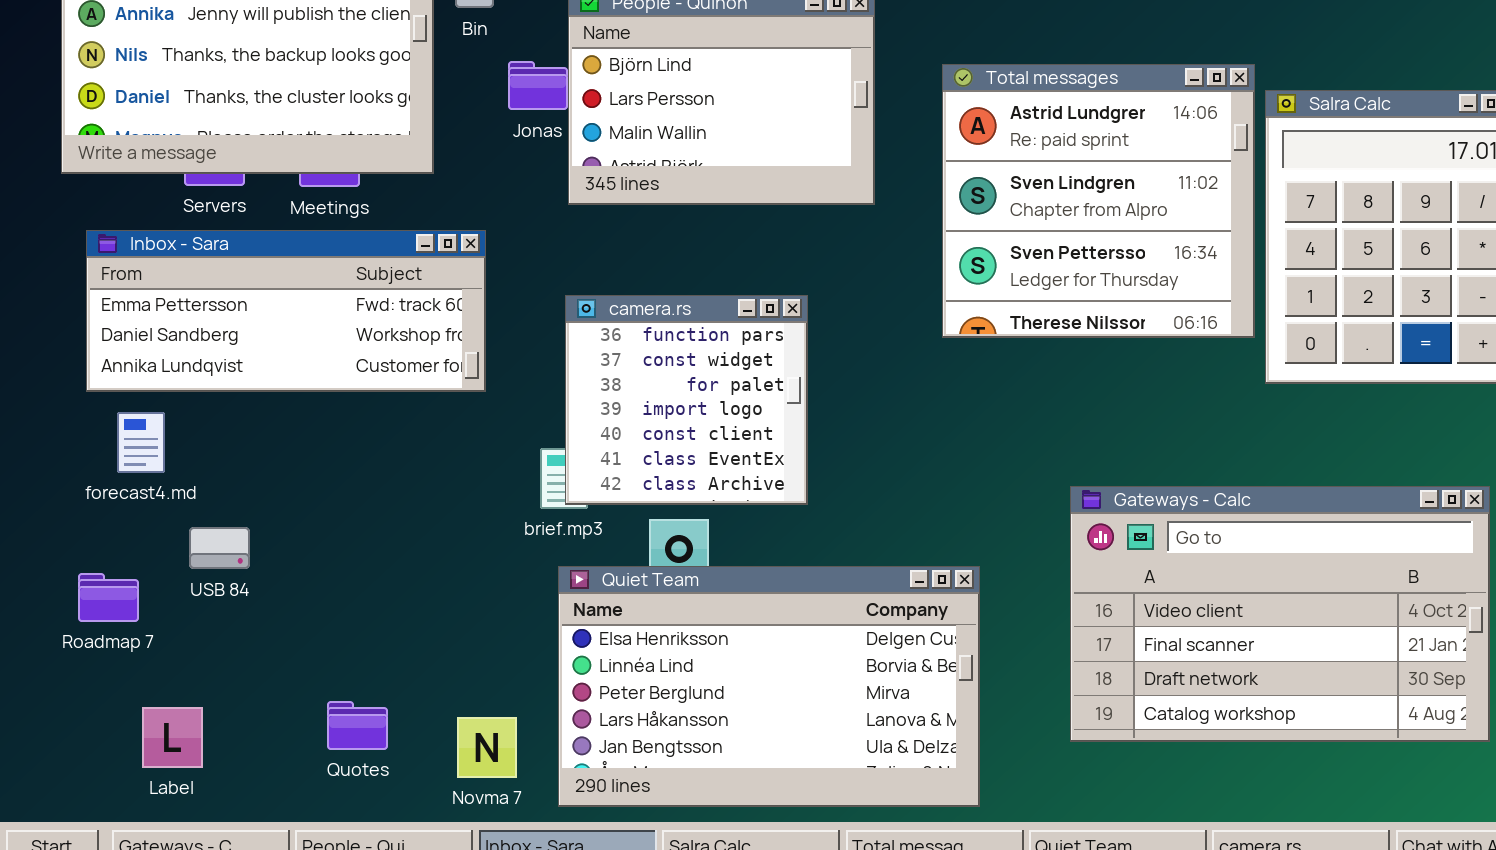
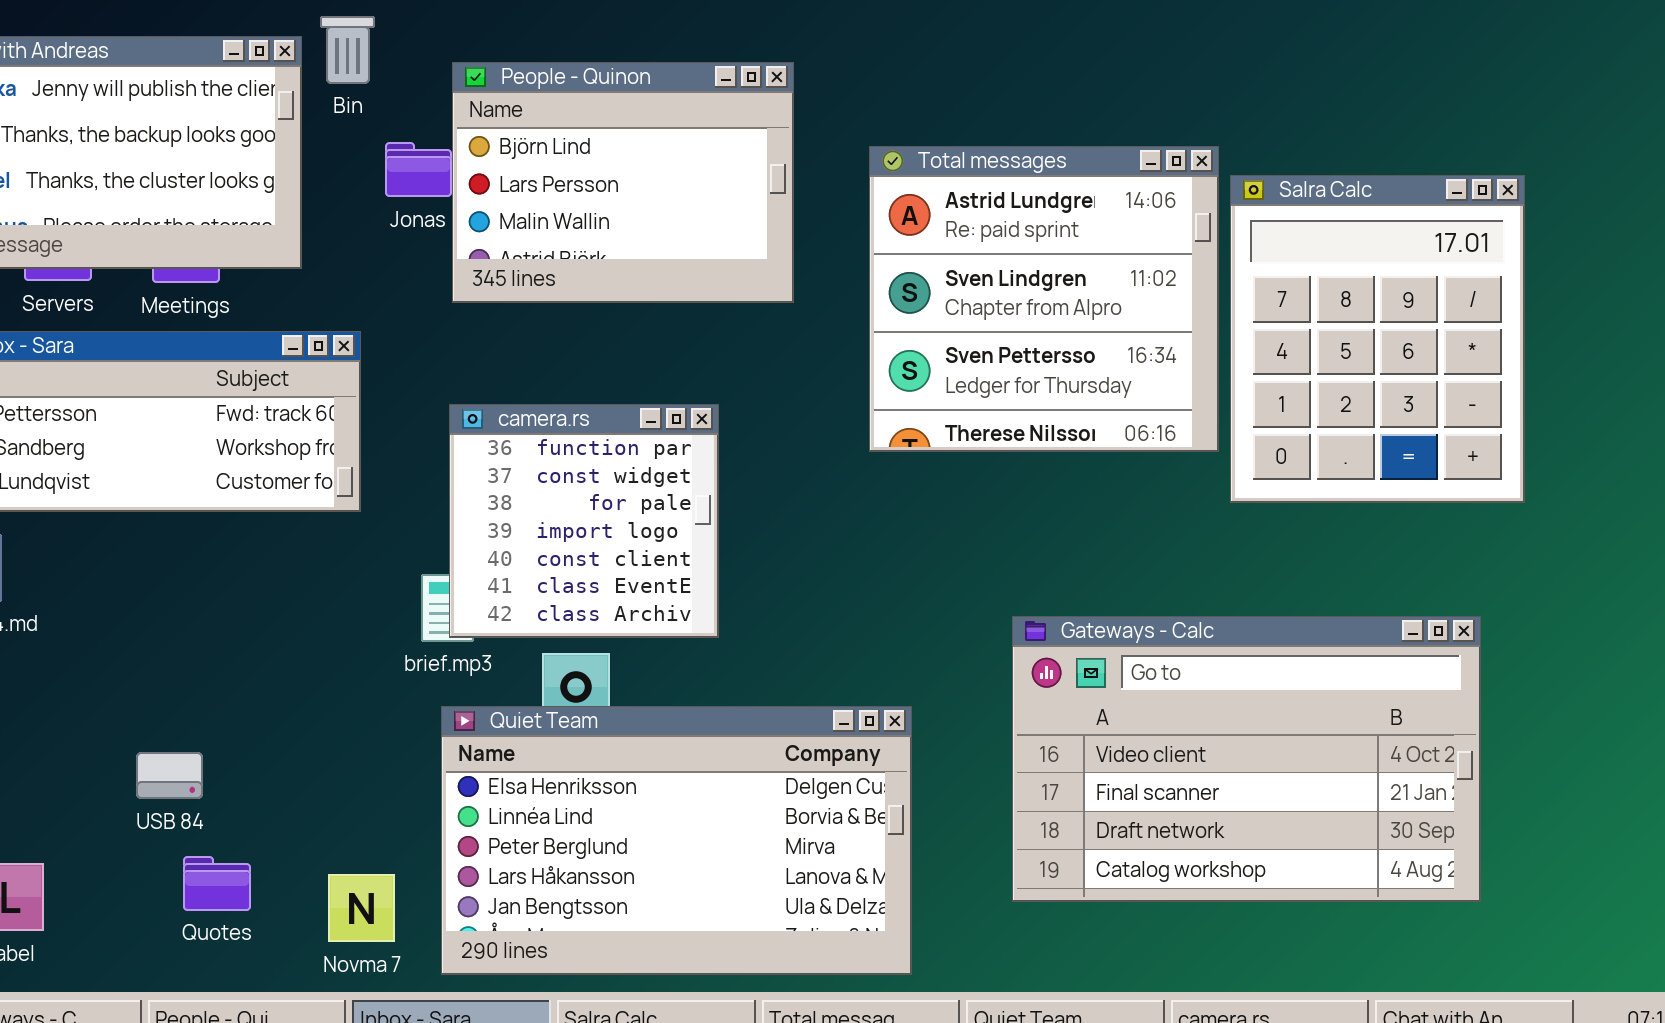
USB 84: [189,527,250,569] -> [136,752,203,799], moved

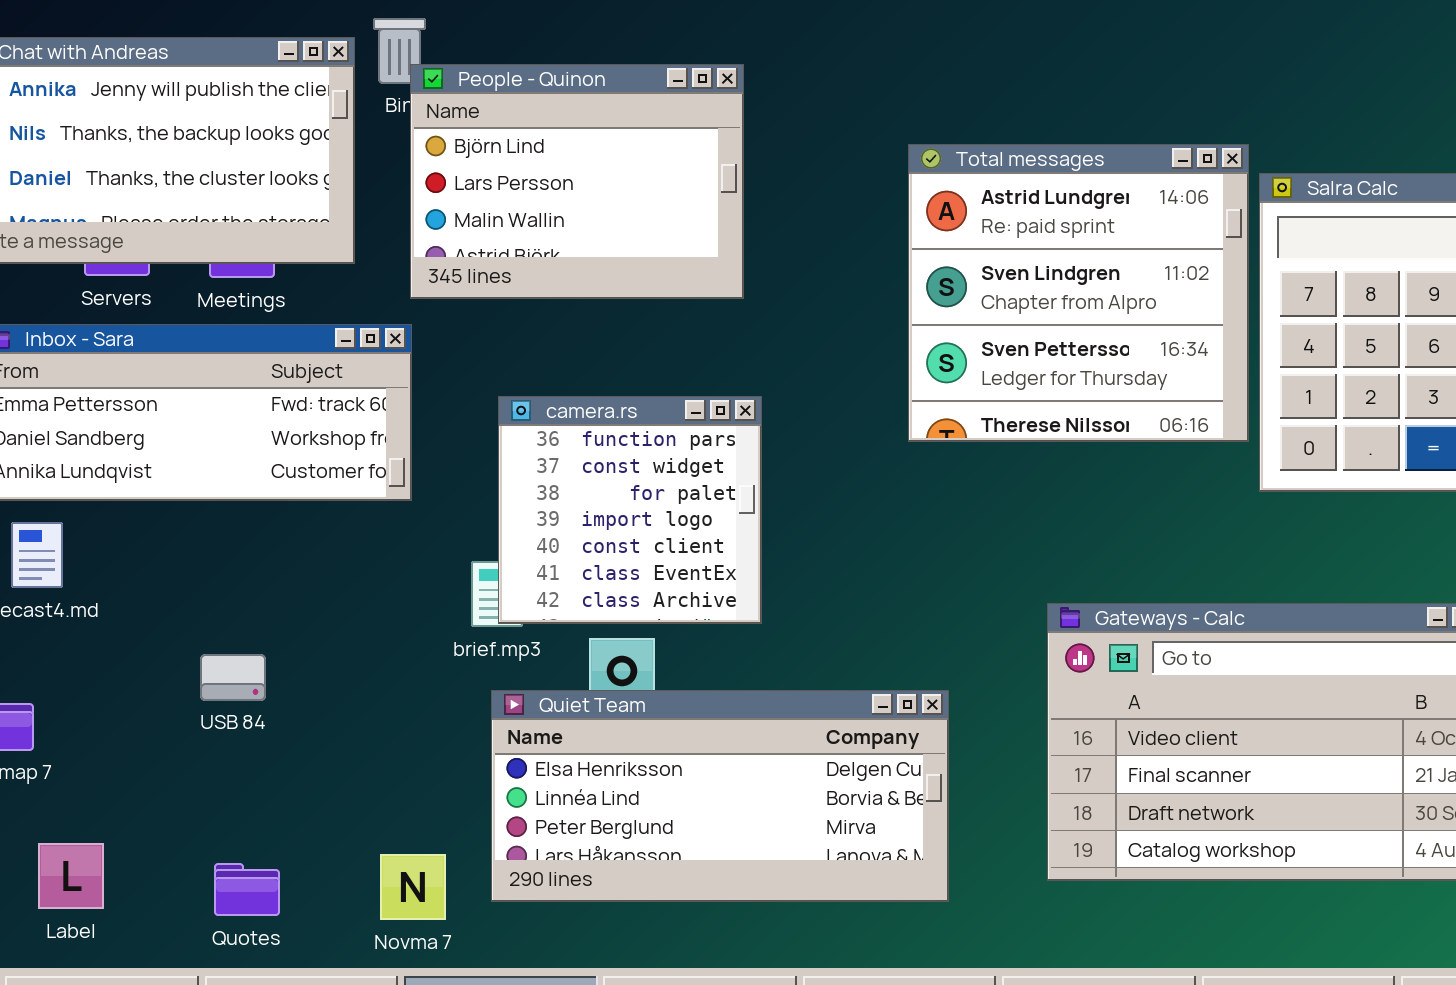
People - Quinon: [452,62,794,303] -> [410,64,744,299], moved
Quiet Team: [441,706,912,975] -> [491,690,949,902], resized
USB 84: [136,752,203,799] -> [200,654,266,701], moved
Quotes: [183,856,251,911] -> [214,863,280,916], moved

